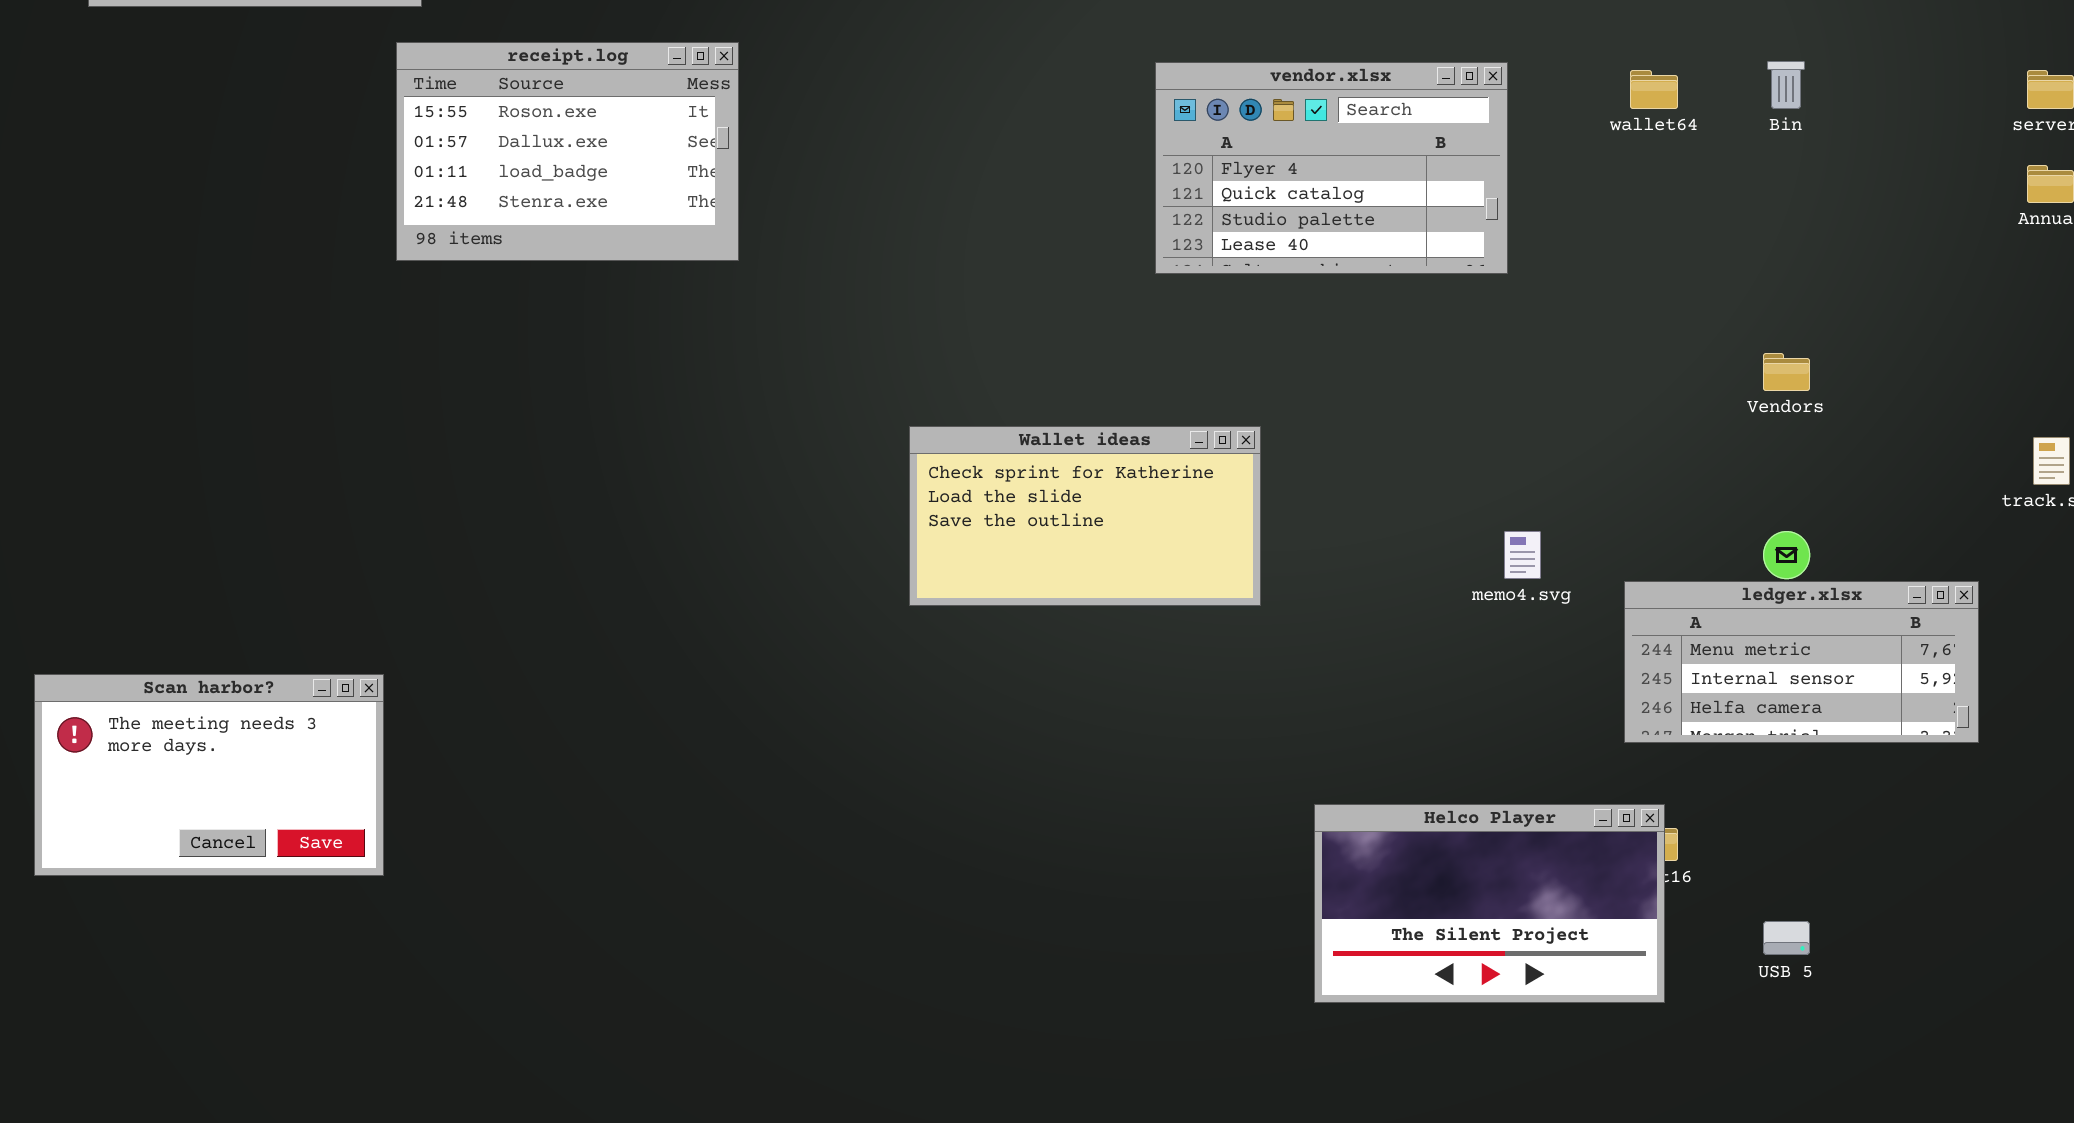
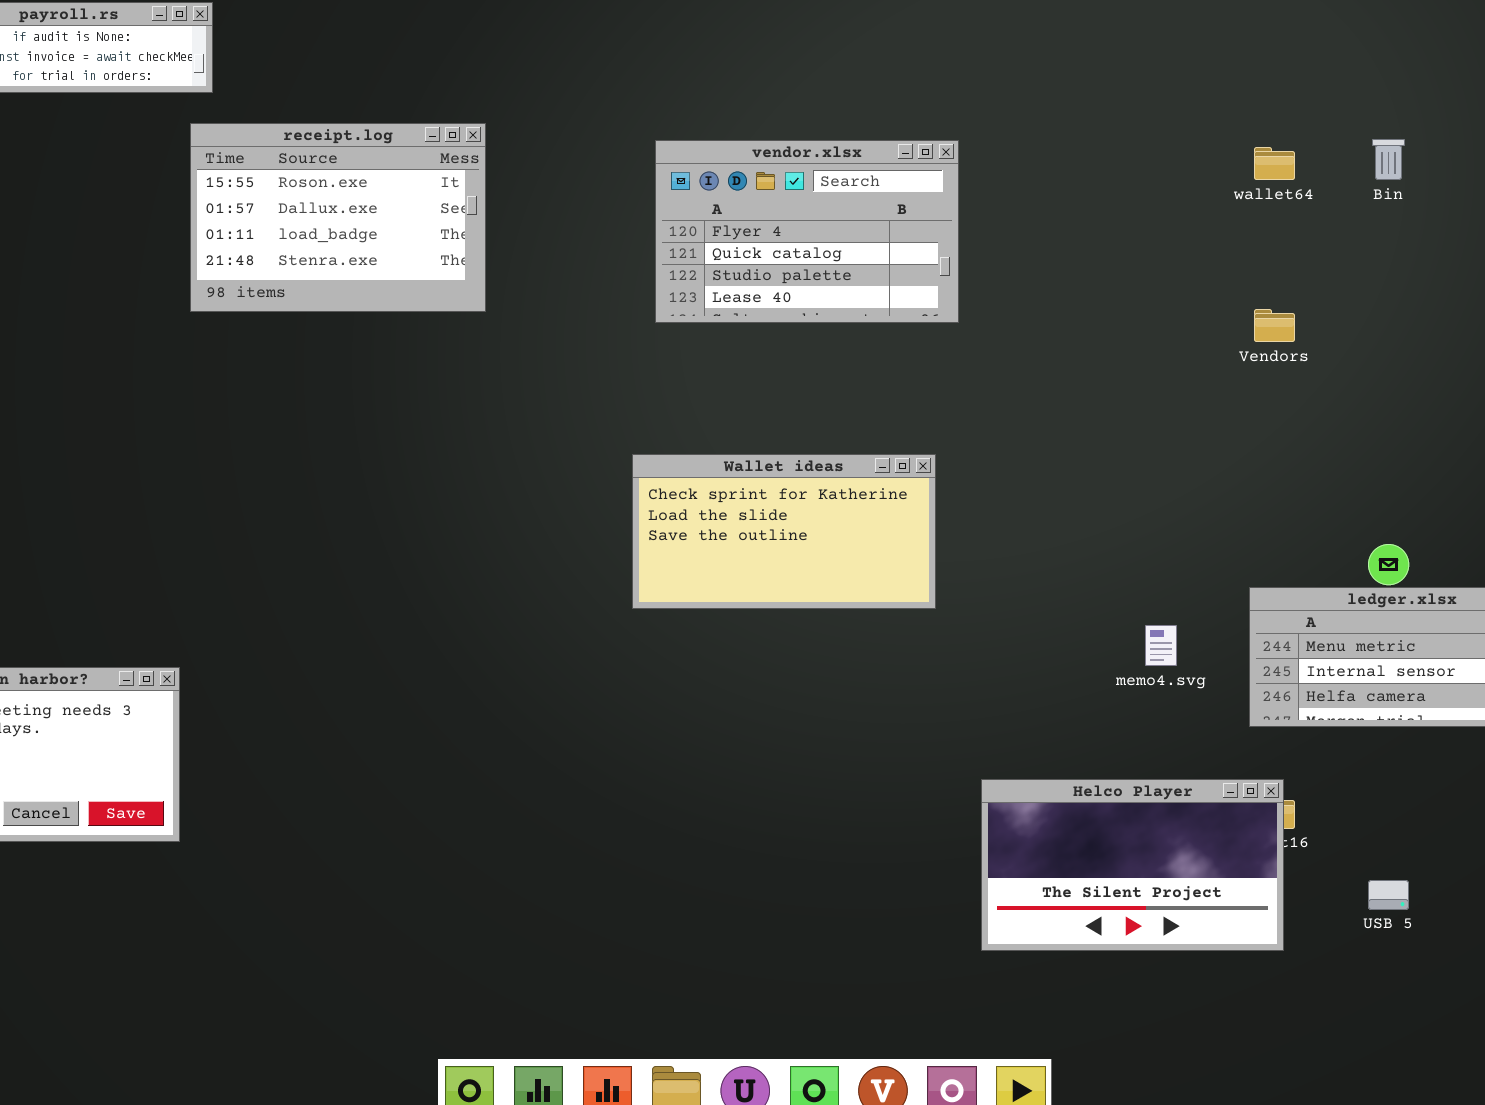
vendor.xlsx: [1155,62,1508,274] -> [655,140,959,323], moved
Vendors: [1763,353,1810,391] -> [1254,309,1295,342], moved
memo4.svg: [1504,531,1541,579] -> [1145,625,1177,666], moved

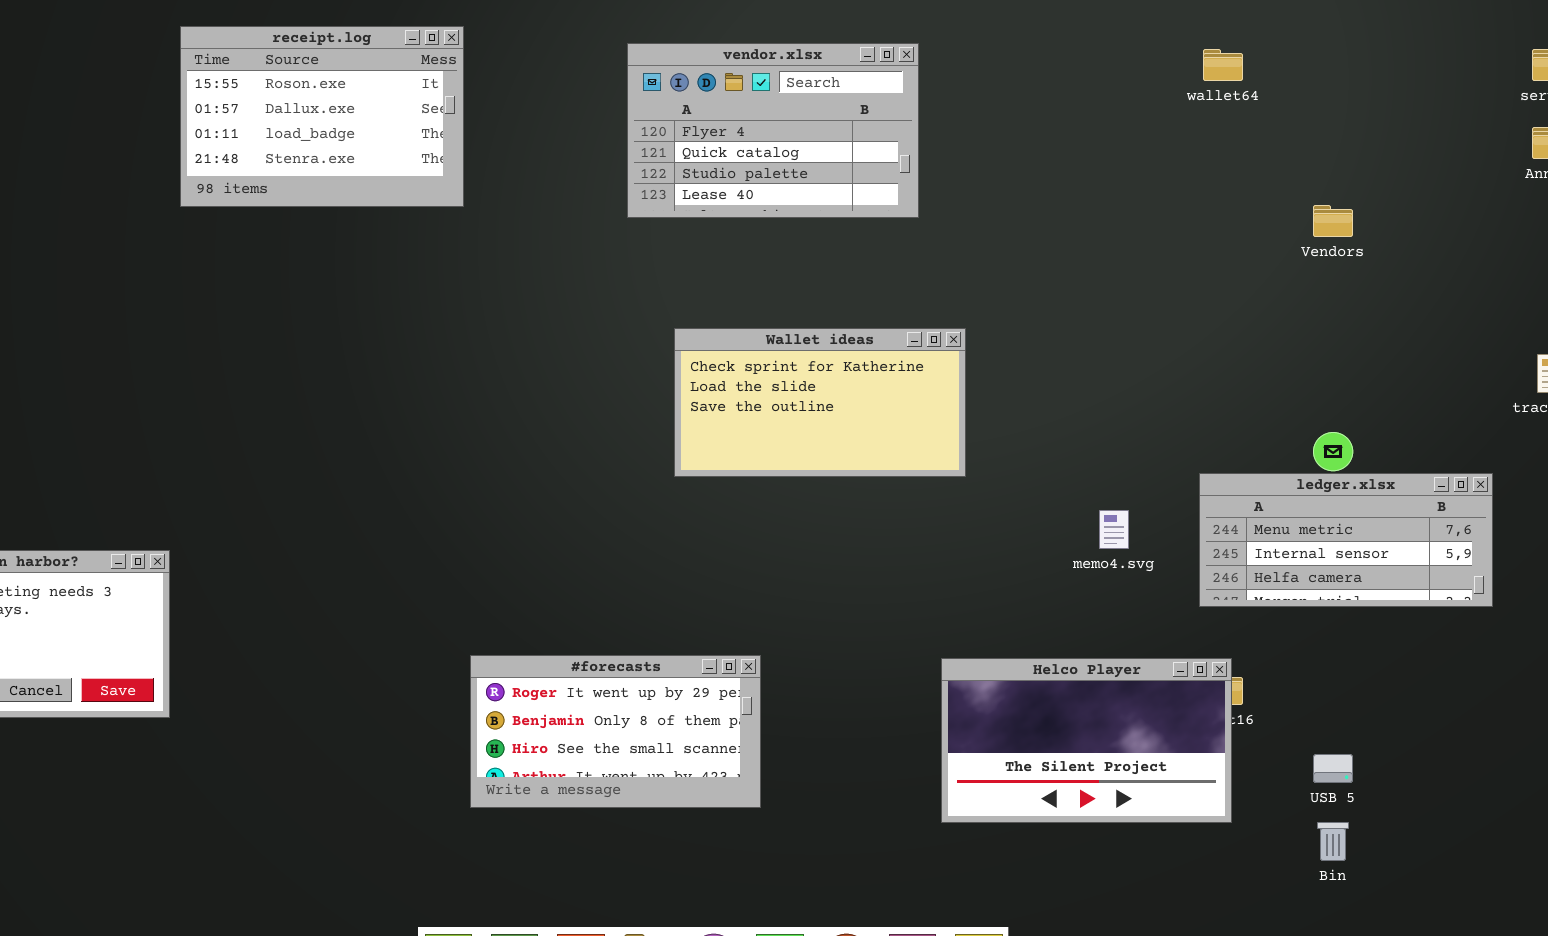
Bin: [1372,139,1405,180] -> [1317,822,1349,861], moved
Vendors: [1254,309,1295,342] -> [1313,205,1353,237], moved
Wallet ideas: [632,454,936,609] -> [674,328,966,477], moved
#forecasts: none -> [470,655,761,808], opened

